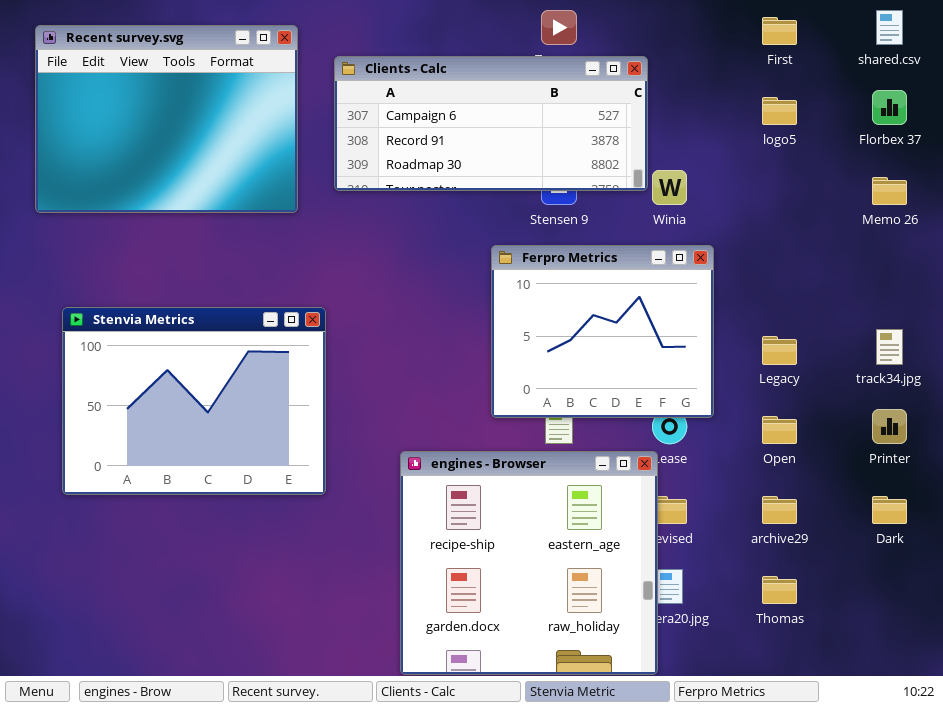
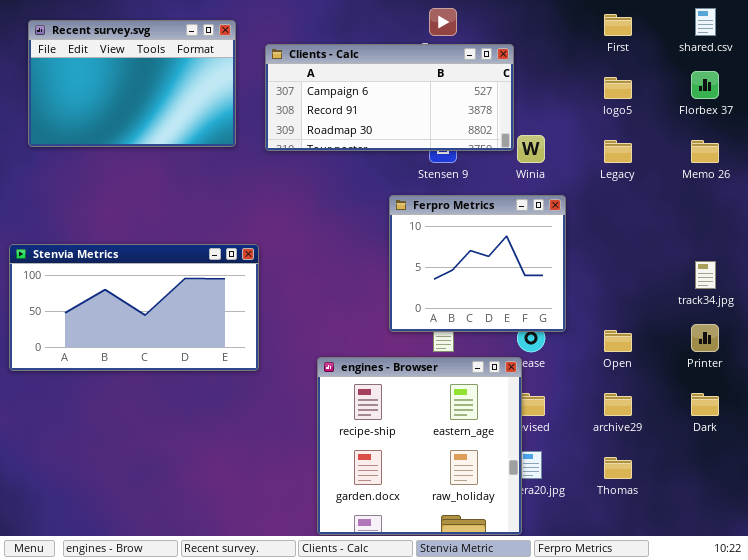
Recent survey.svg: [35,25,298,213] -> [28,20,236,147], resized
Stenvia Metrics: [62,307,326,495] -> [9,244,259,371], resized
Legacy: [762,336,797,365] -> [604,140,632,163], moved

